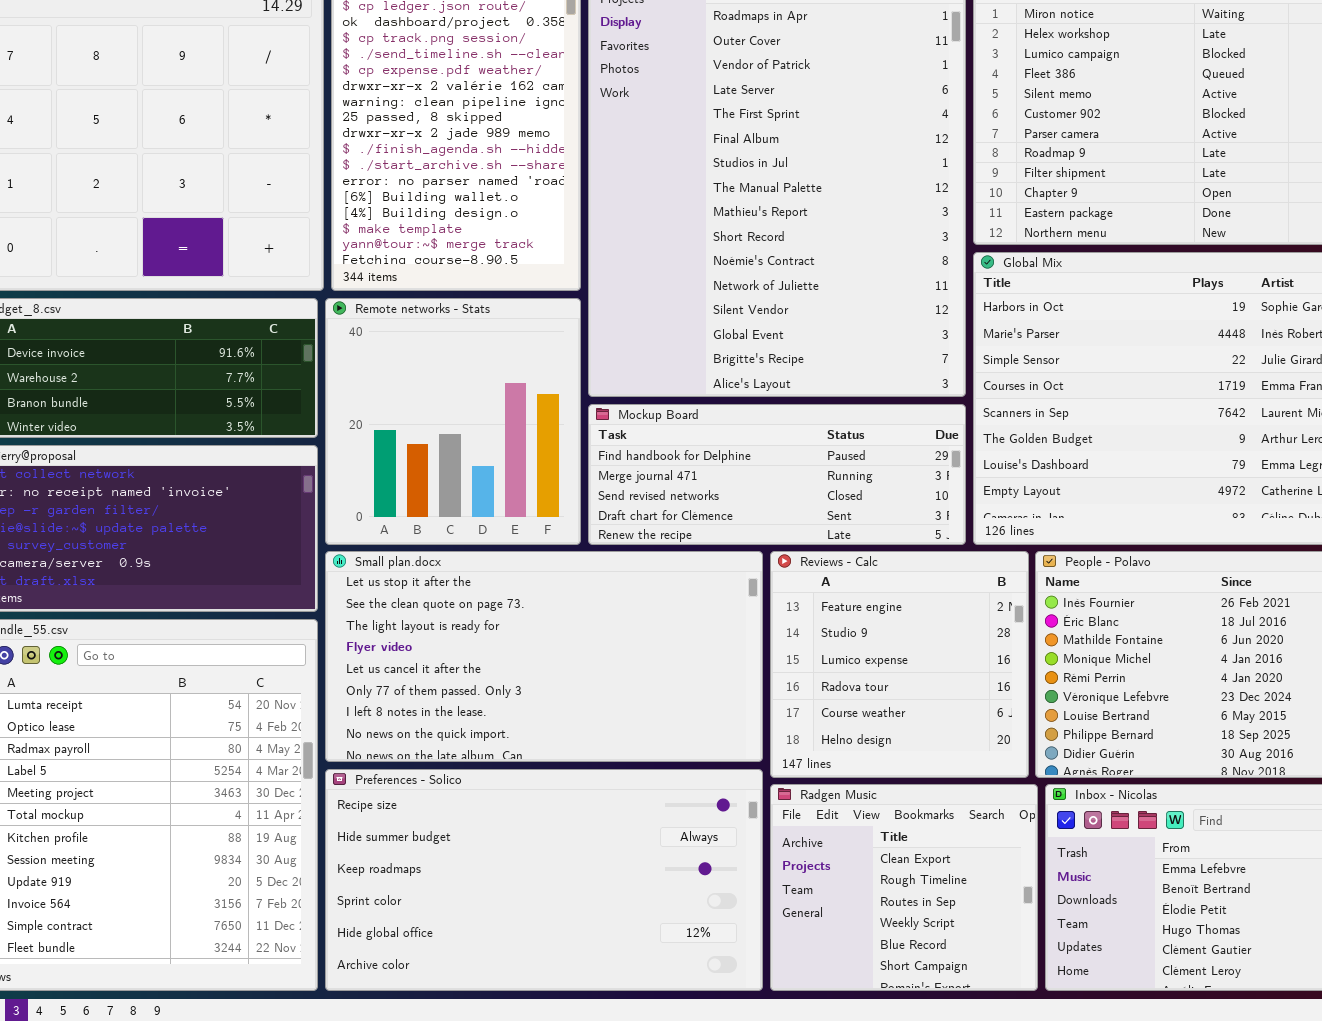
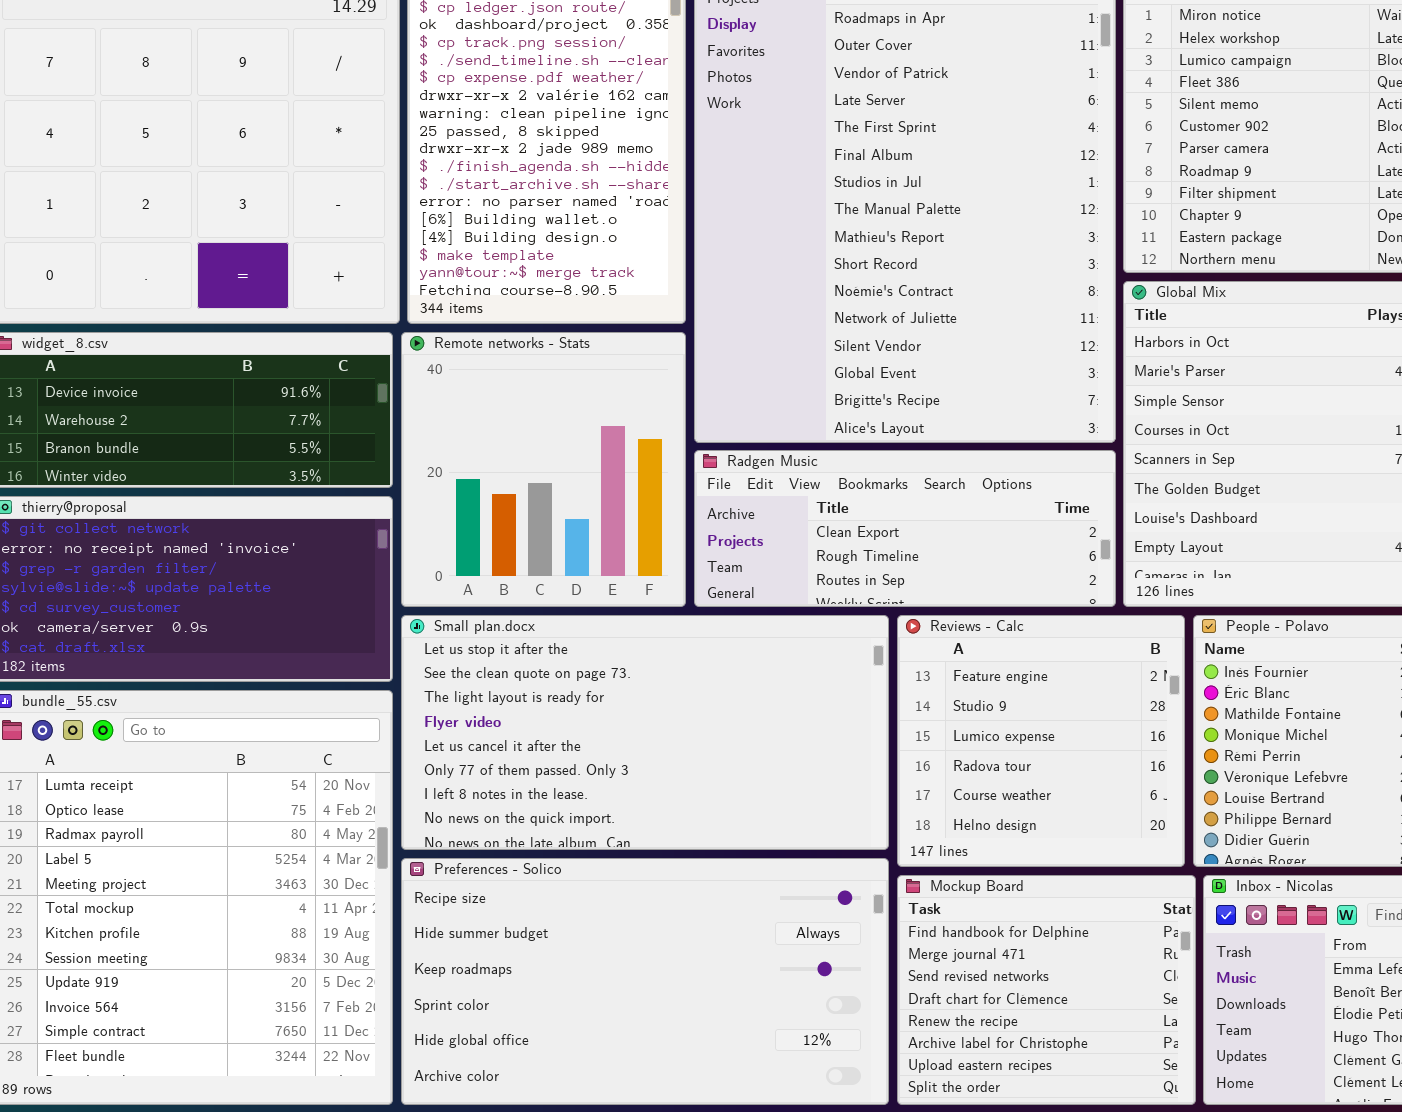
Mockup Board: [588,404,966,545] -> [897,875,1196,1105], moved, resized
Radgen Music: [770,784,1038,991] -> [694,450,1116,607], moved, resized

